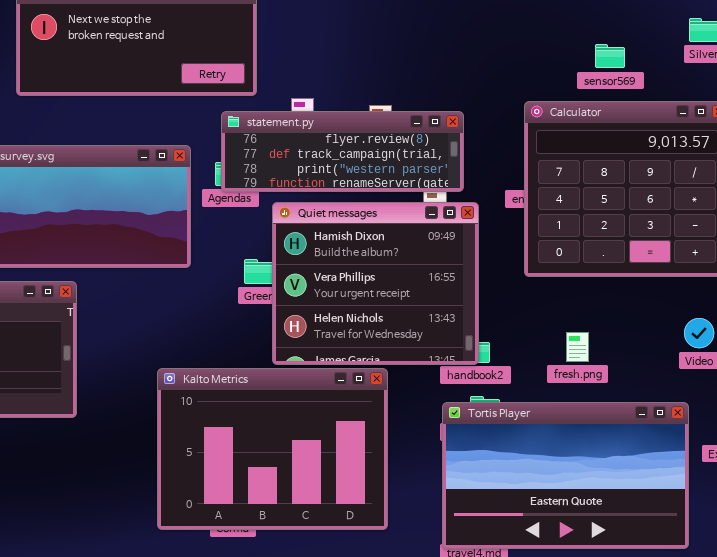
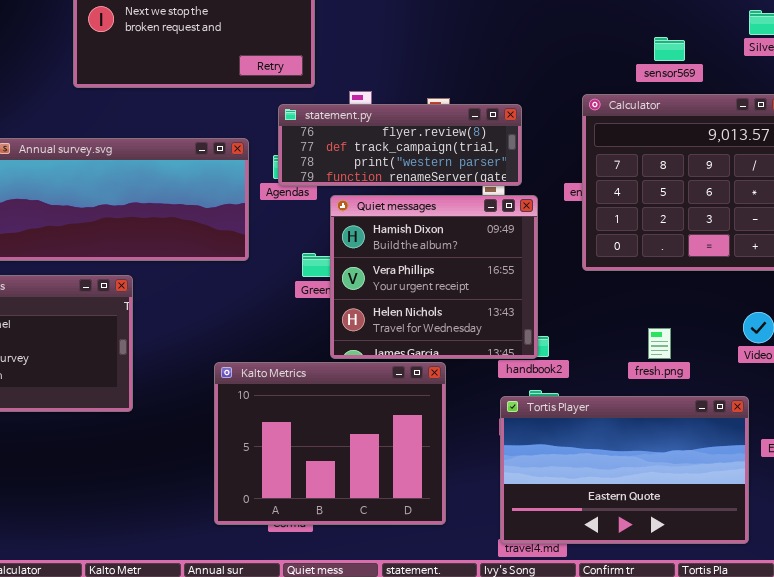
fresh.png: [566,332,589,362] -> [648,328,671,359], moved

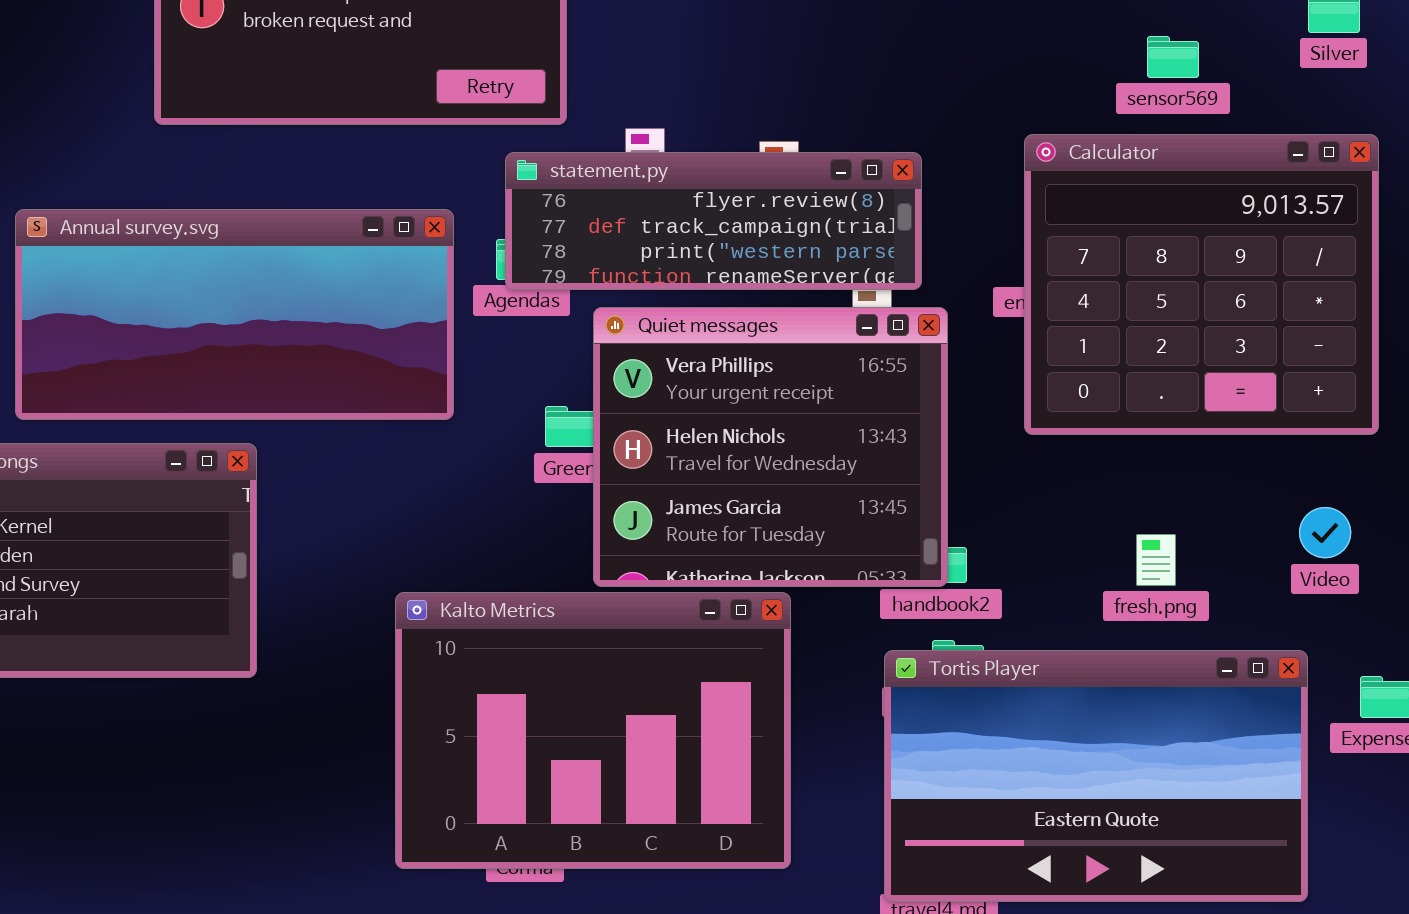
Quiet messages: [330,195,538,359] -> [593,307,948,587], scrolled down 1 row

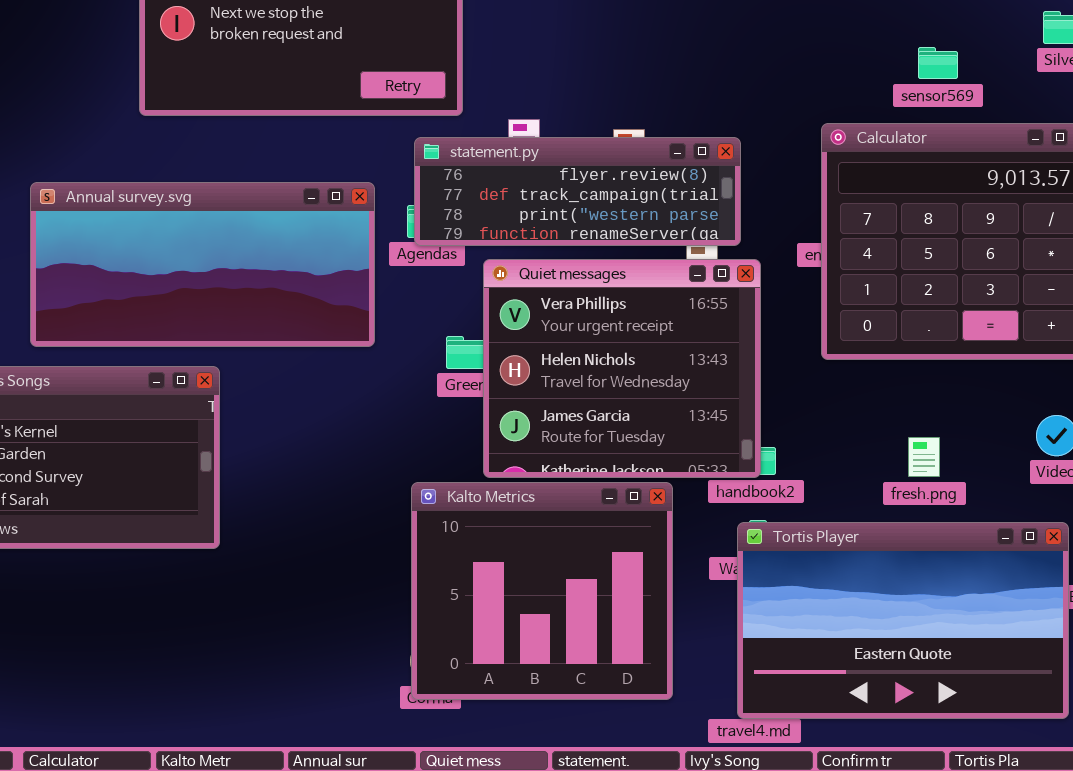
Kalto Metrics: [395,592,791,869] -> [411,482,673,700], moved, resized
Tortis Player: [884,650,1308,902] -> [737,522,1069,719], moved

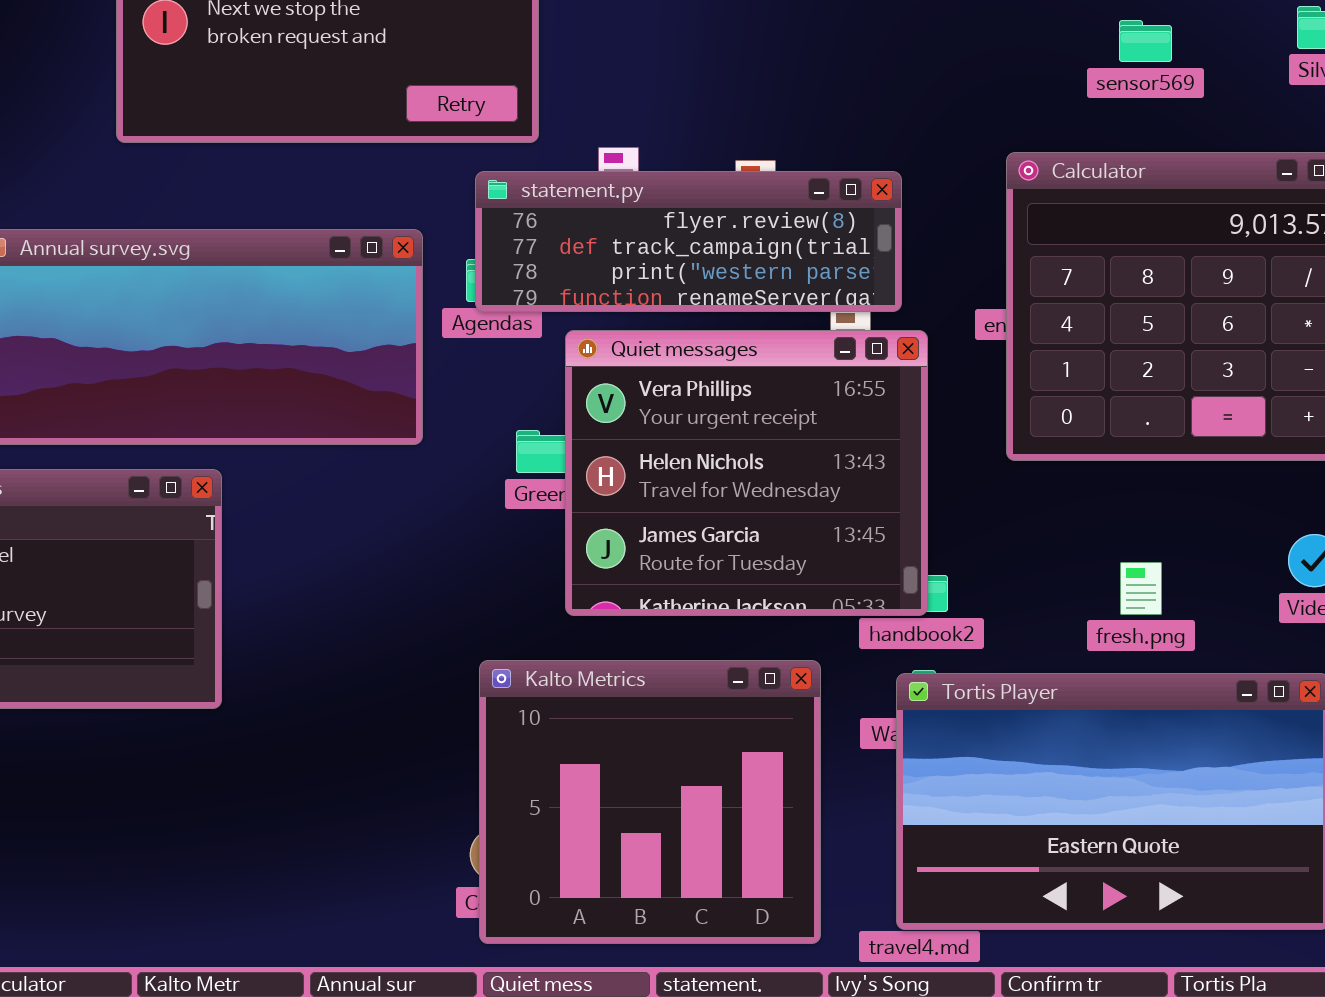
sensor569: [918,47,958,79] -> [1119,20,1172,62], moved
Kalto Metrics: [411,482,673,700] -> [479,660,821,944], moved

